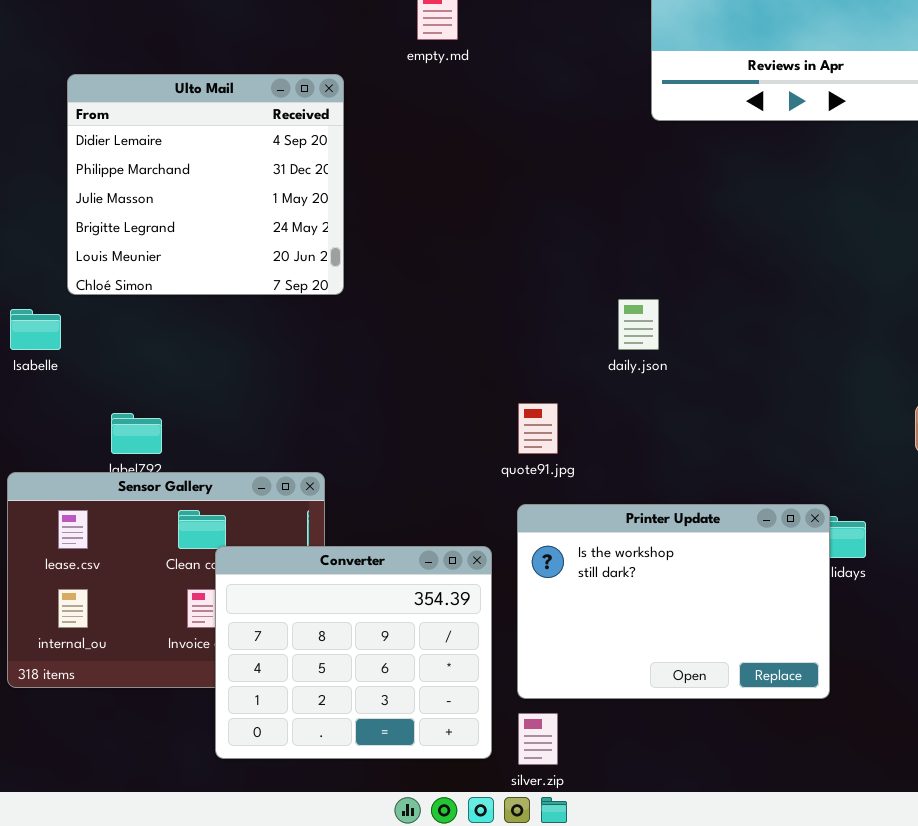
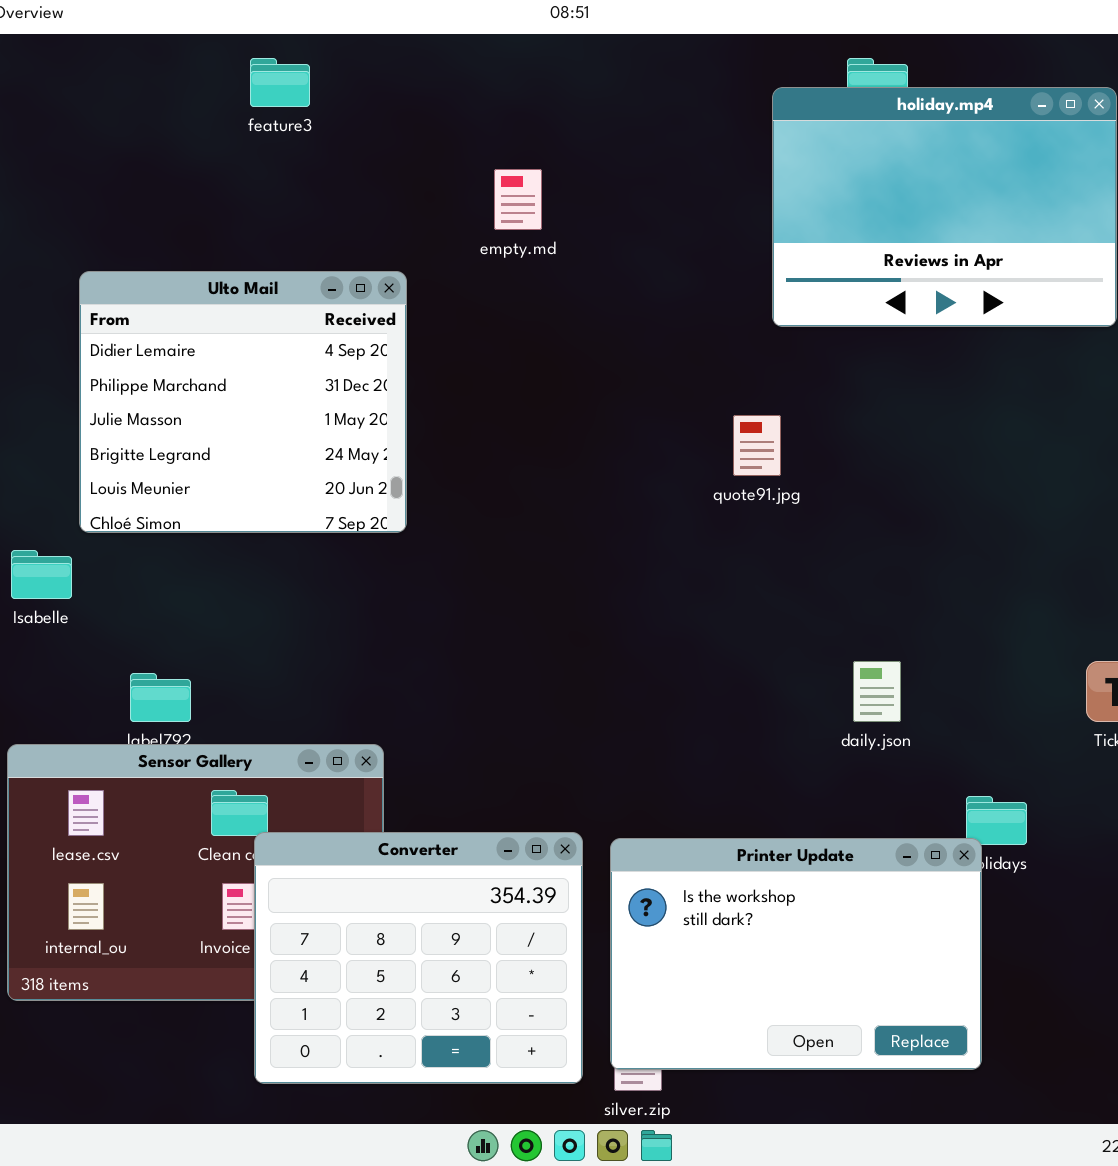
daily.json: [618,299,659,350] -> [853,661,901,722], moved
quote91.jpg: [518,403,558,454] -> [733,415,781,476], moved
Printer Update: [517,504,830,699] -> [610,838,982,1070], moved

